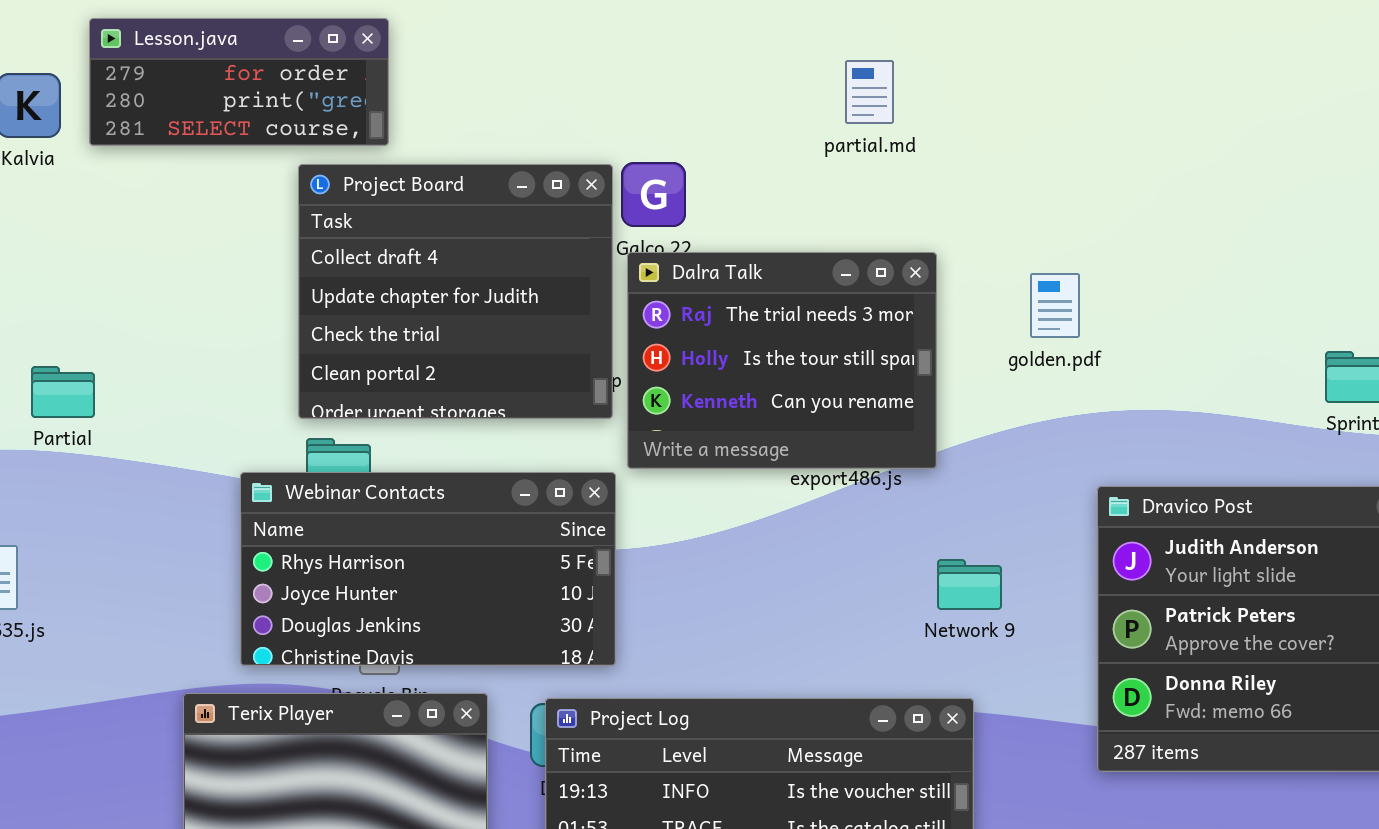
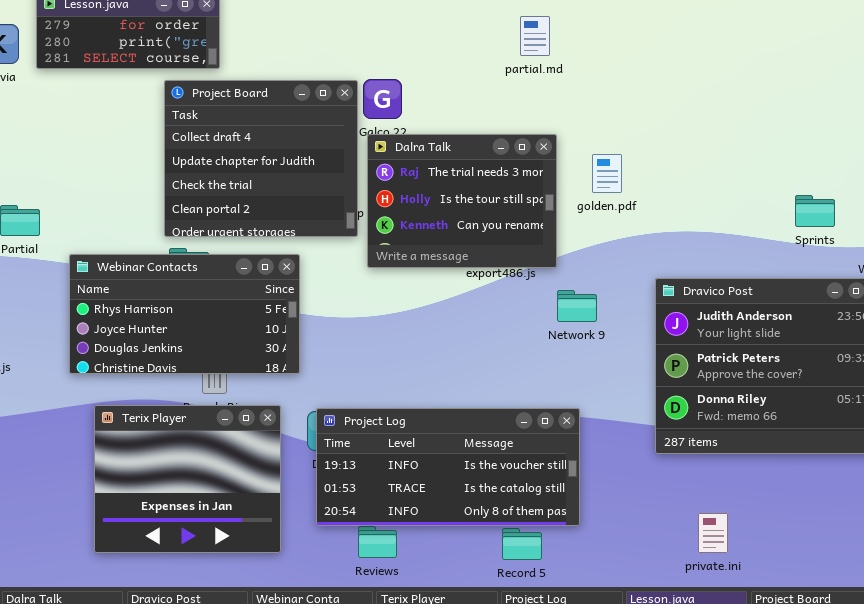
partial.md: [845,60,894,124] -> [520,16,550,56], moved
golden.pdf: [1030,273,1080,338] -> [592,154,622,193], moved
Webinar Contacts: [240,472,616,666] -> [69,254,300,374], moved
Network 9: [937,559,1002,610] -> [557,290,597,322], moved

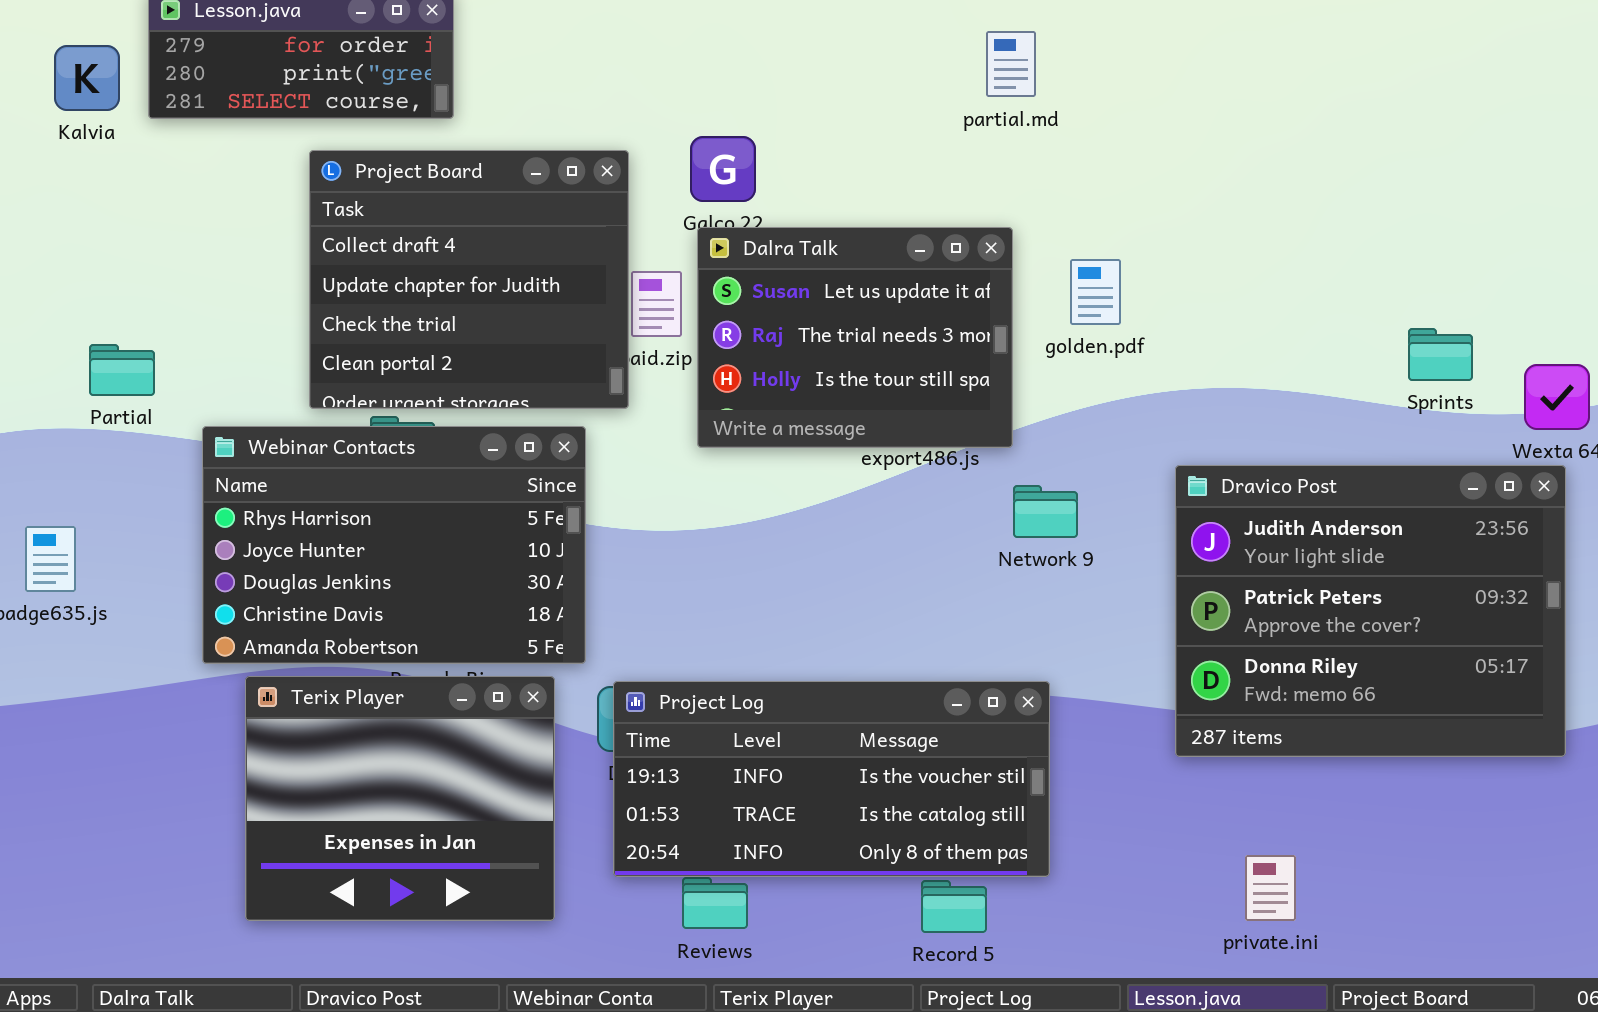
partial.md: [520,16,550,56] -> [986,31,1036,97], moved
Project Board: [164,80,358,237] -> [309,150,629,409], moved
Dalra Talk: [367,134,557,268] -> [697,227,1013,448], scrolled up 1 row
Webinar Contacts: [69,254,300,374] -> [202,426,586,664], resized

